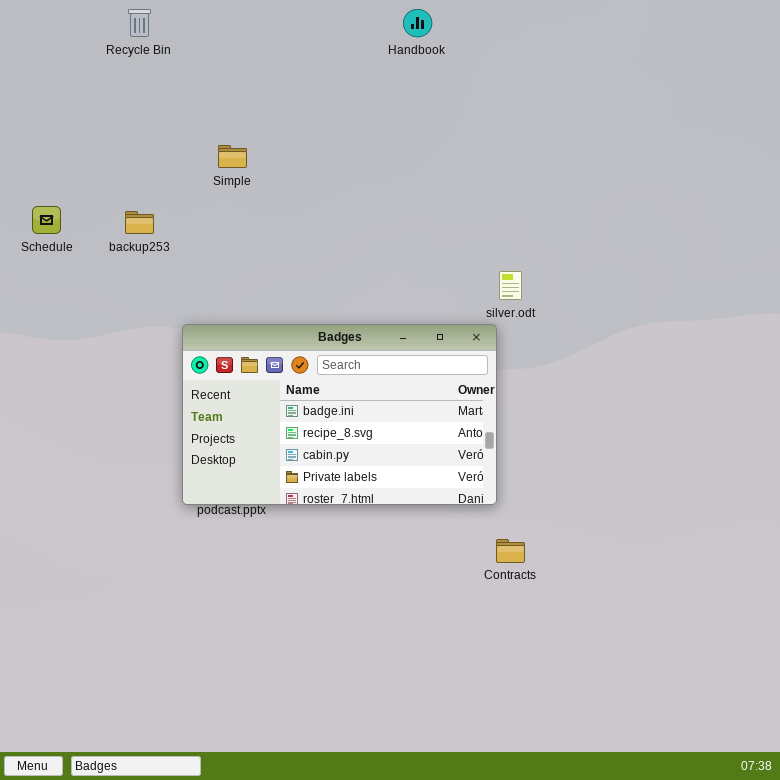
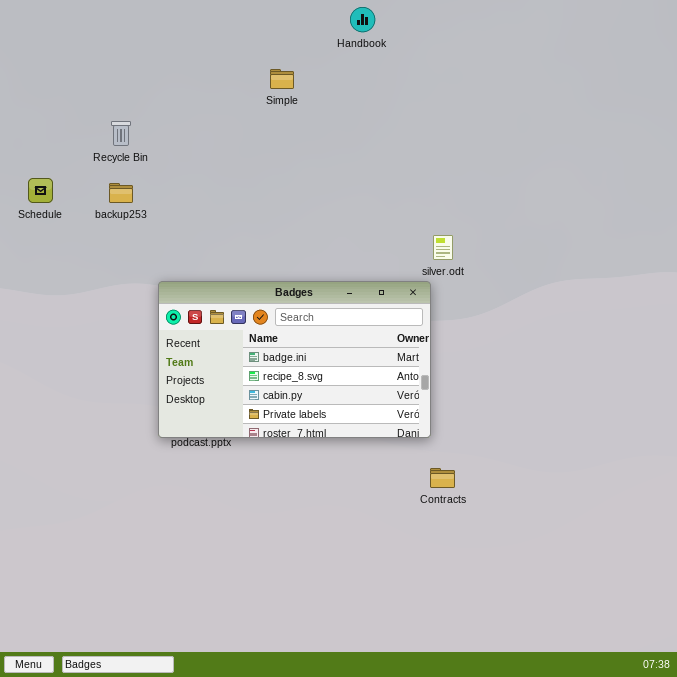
Recycle Bin: [128,9,151,37] -> [111,121,131,146], moved
Simple: [218,145,247,168] -> [270,69,294,89], moved

